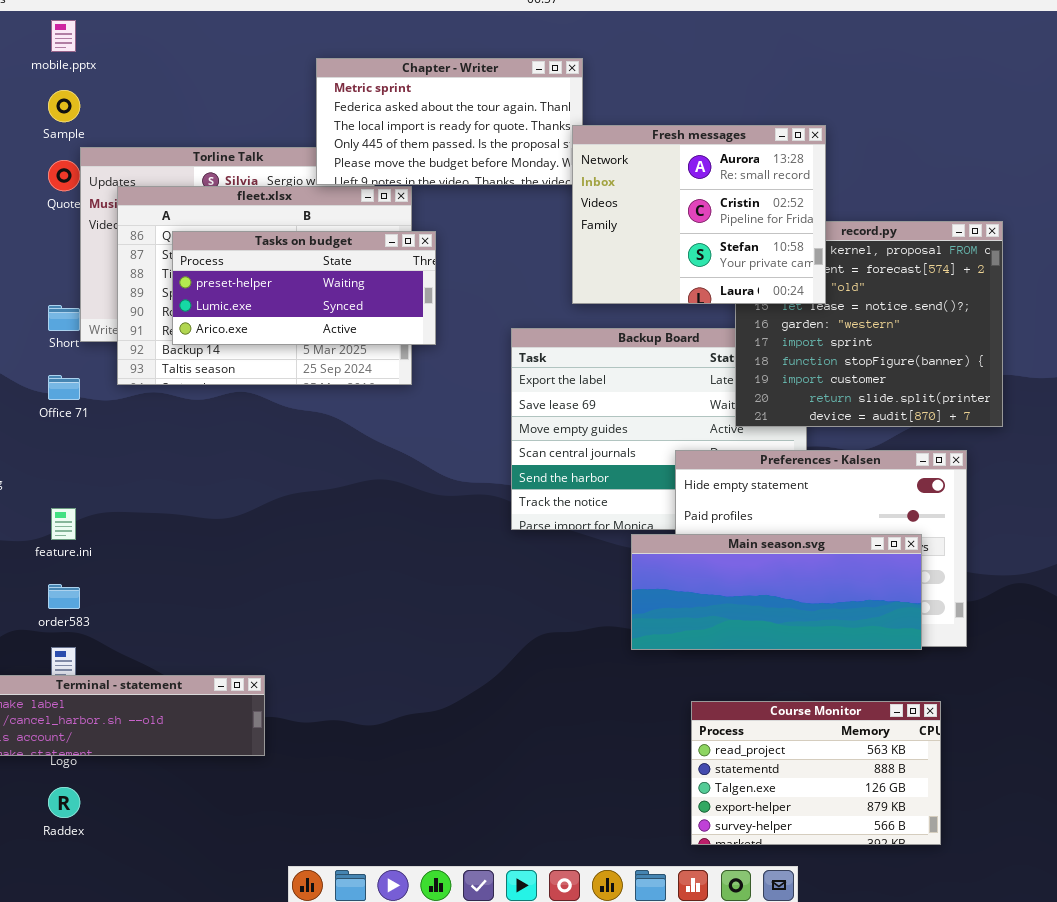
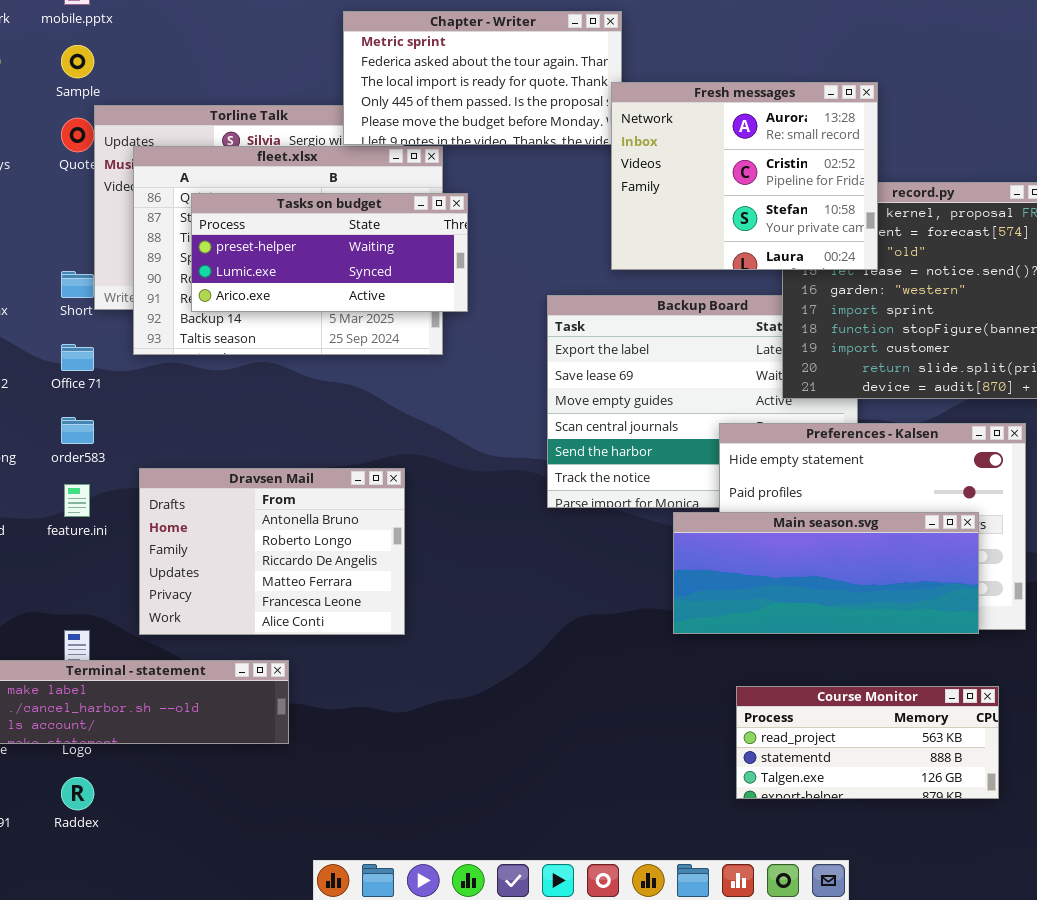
Dravsen Mail: none -> [139,468,405,635], opened
order583: [48,584,80,609] -> [61,417,94,444], moved
Course Monitor: [691,701,941,845] -> [736,686,999,799], resized

